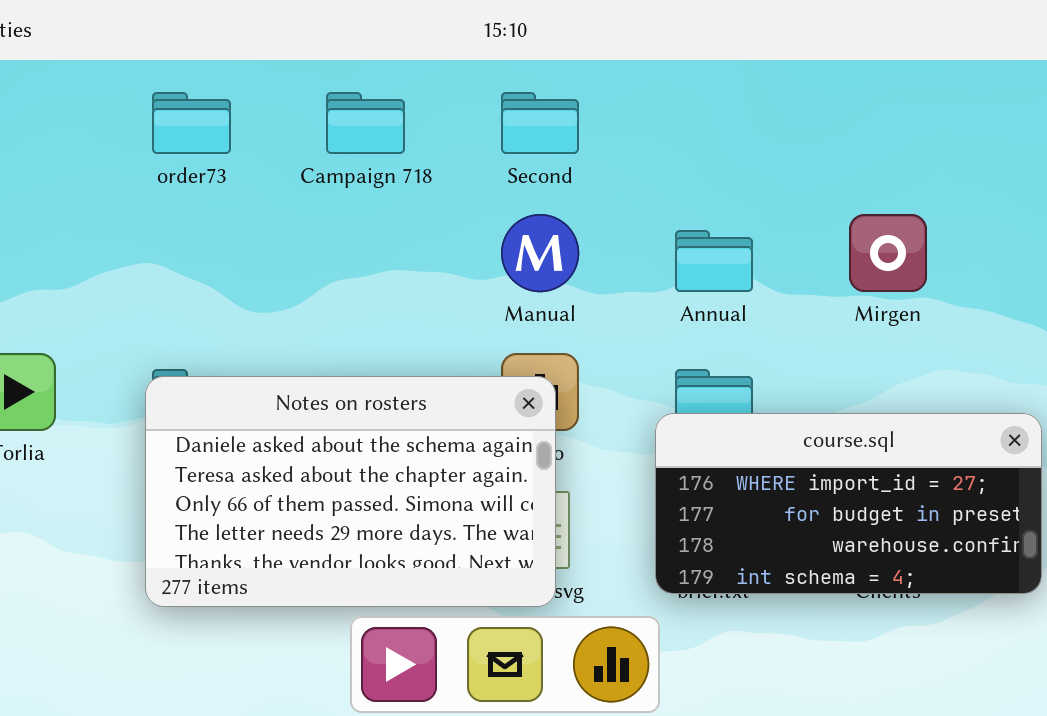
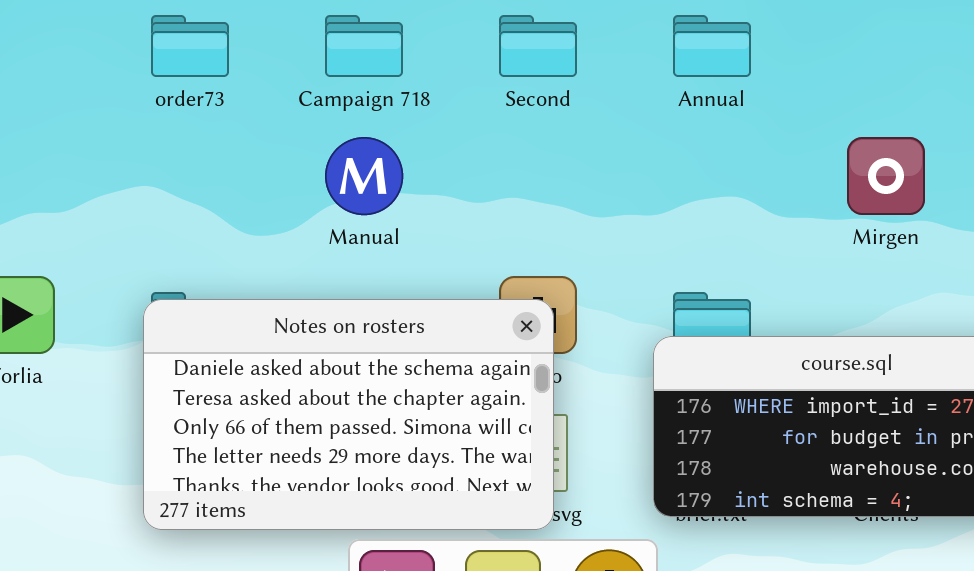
Manual: [501,214,579,292] -> [325,137,403,215], moved
Annual: [675,230,753,292] -> [673,15,751,77], moved

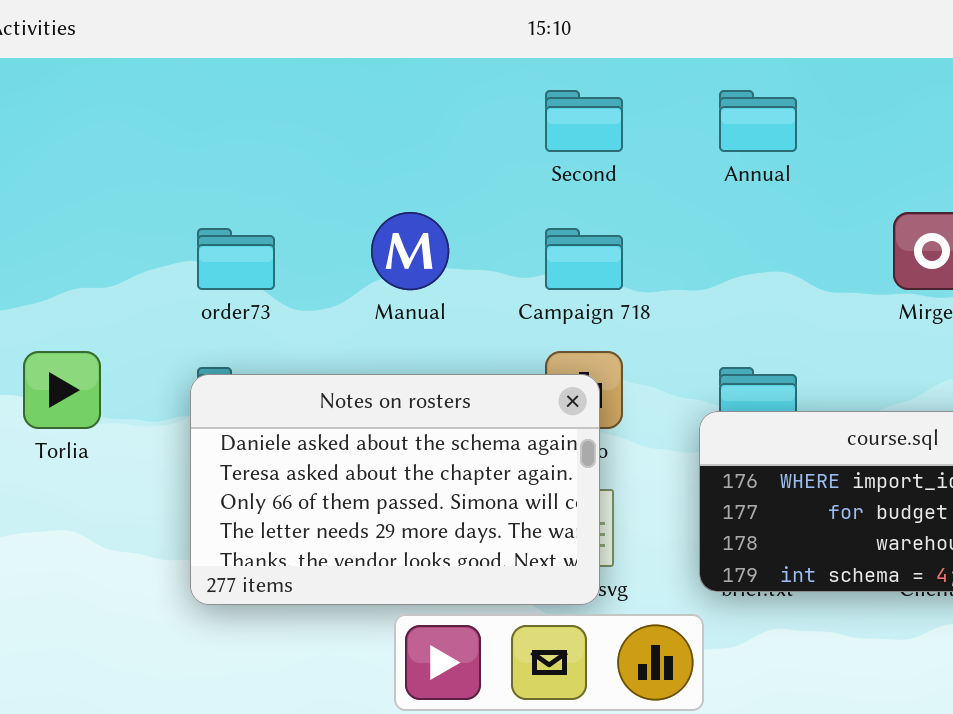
order73: [151,15,229,77] -> [197,228,275,290], moved
Campaign 718: [325,15,403,77] -> [545,228,623,290], moved

